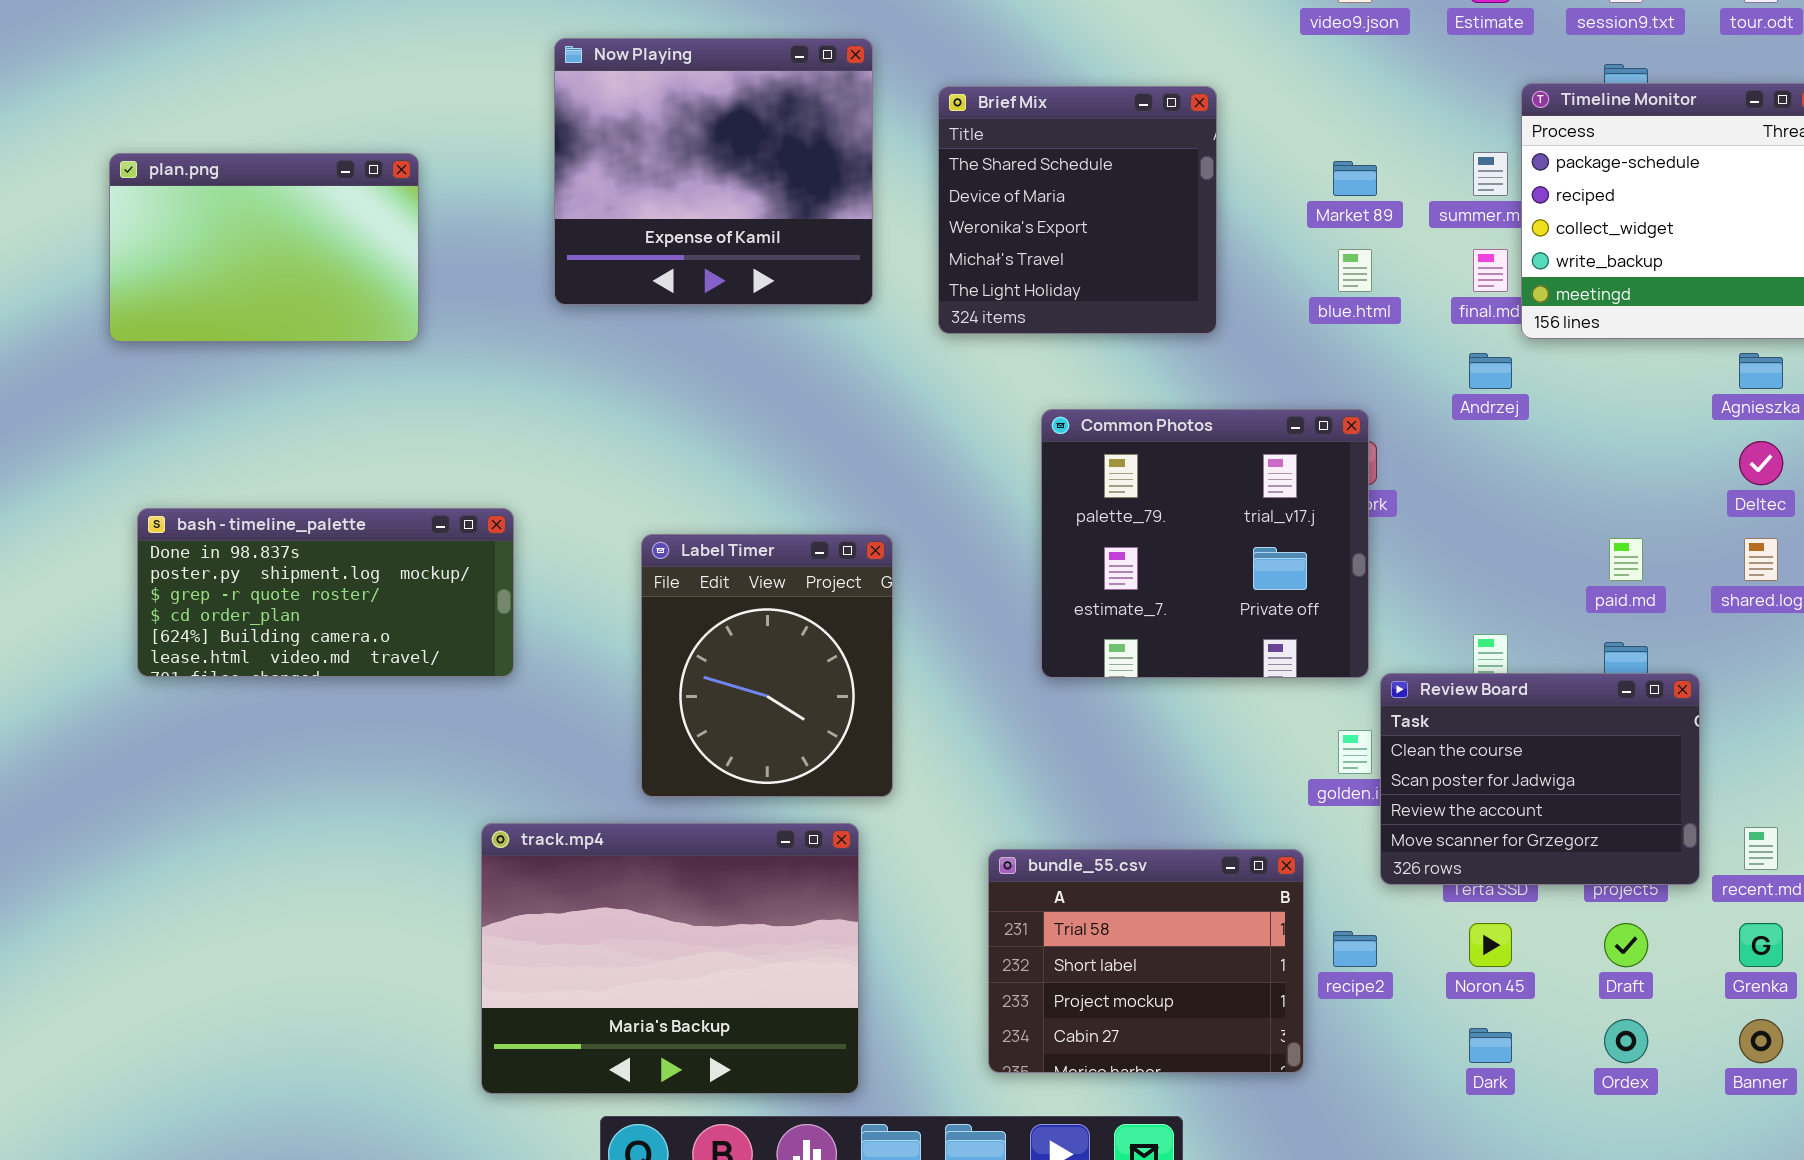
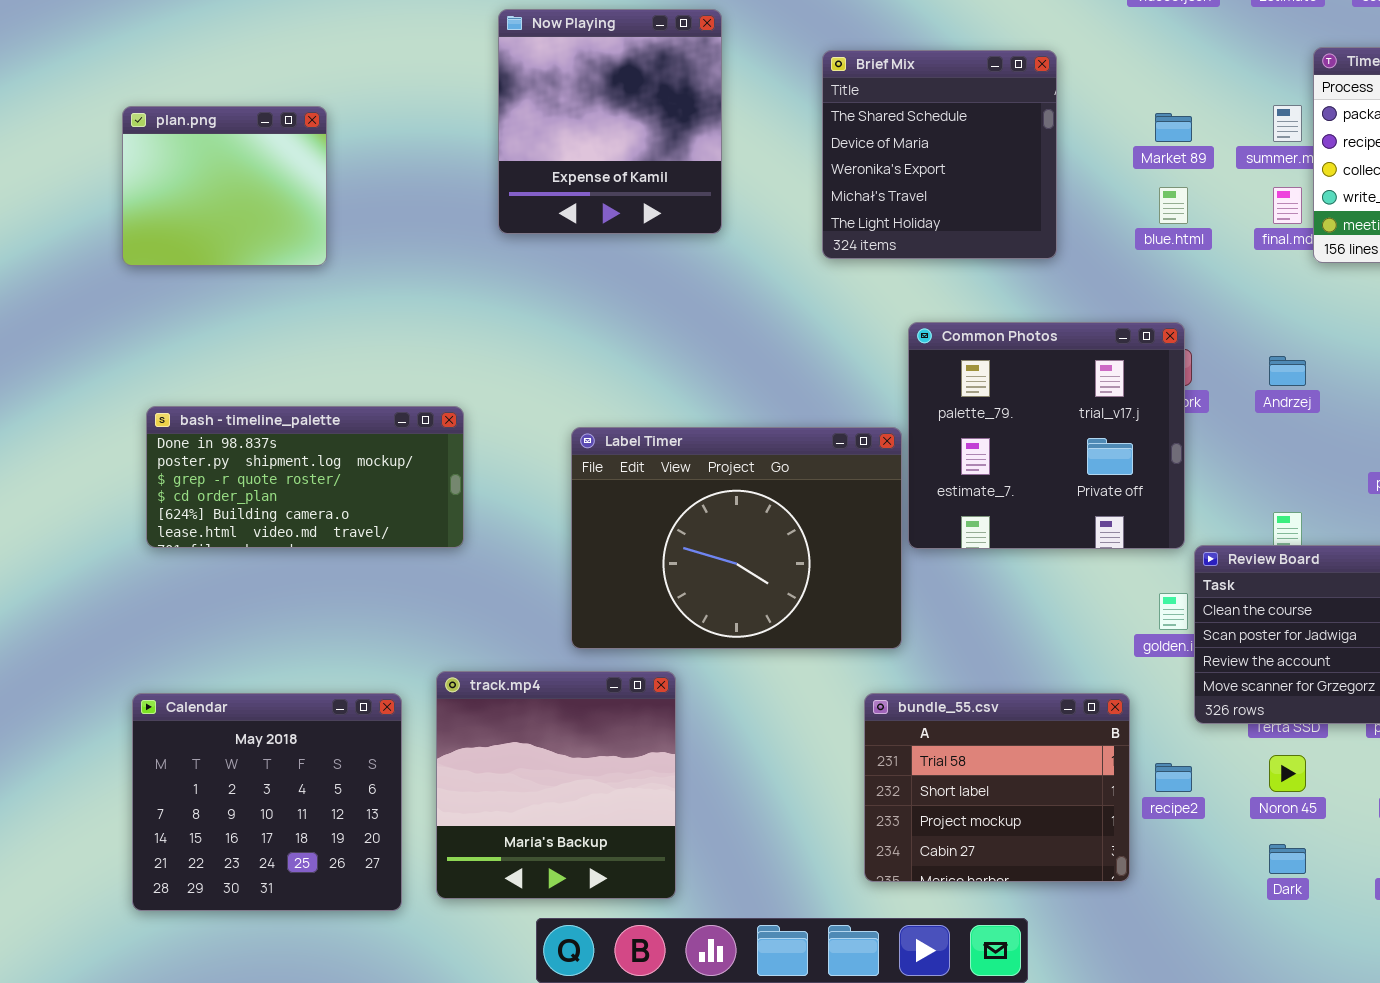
Now Playing: [554,38,873,305] -> [498,9,722,234], resized
plan.png: [109,153,419,342] -> [122,106,327,266], resized
Andrzej: [1469,353,1512,389] -> [1269,356,1306,386], moved
Label Timer: [641,534,893,797] -> [571,427,902,649], resized
track.mp4: [481,823,859,1094] -> [436,671,676,899], resized
Calendar: none -> [132,693,402,911], opened

